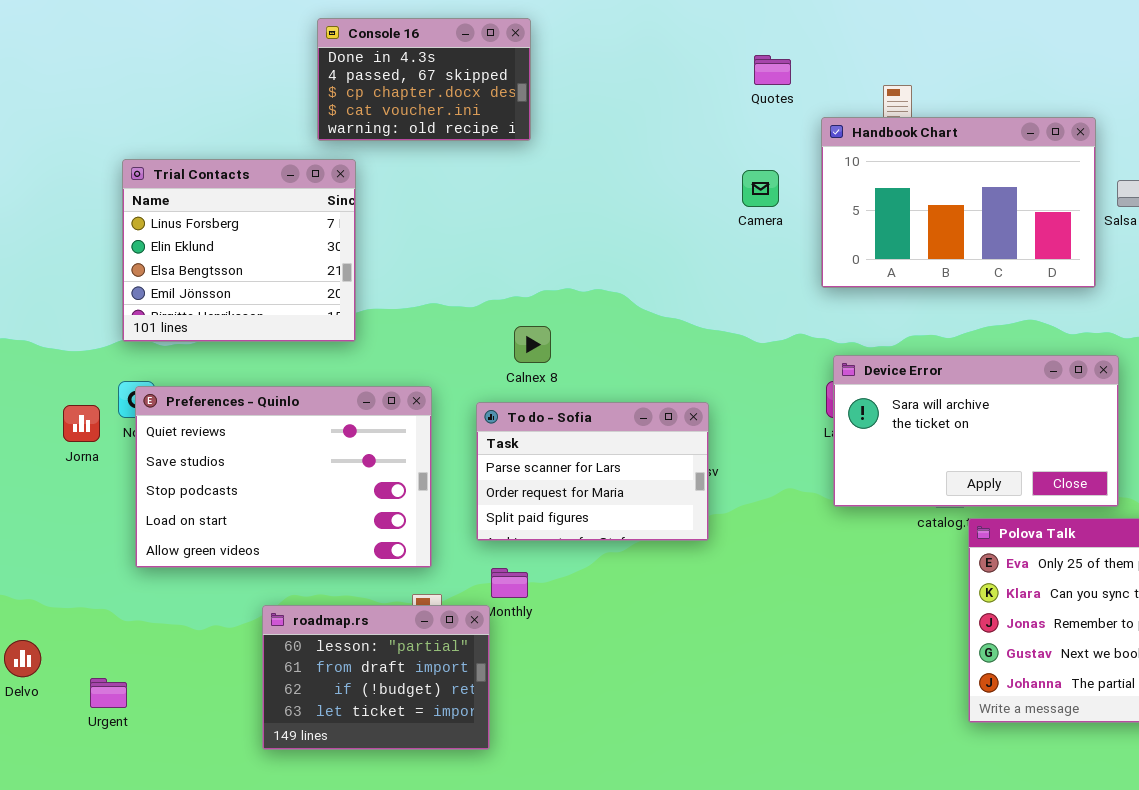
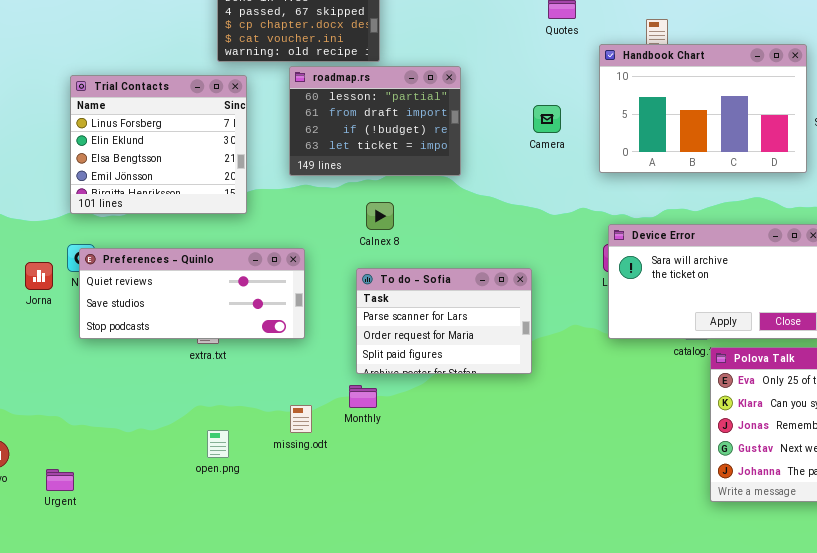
Camera: [742,170,779,207] -> [533,105,561,133], moved
Preferences - Quinlo: [135,386,432,568] -> [79,248,305,339], resized
To do - Sofia: [476,402,709,541] -> [356,268,532,374], moved
roadmap.rs: [262,605,490,750] -> [289,66,461,176], moved

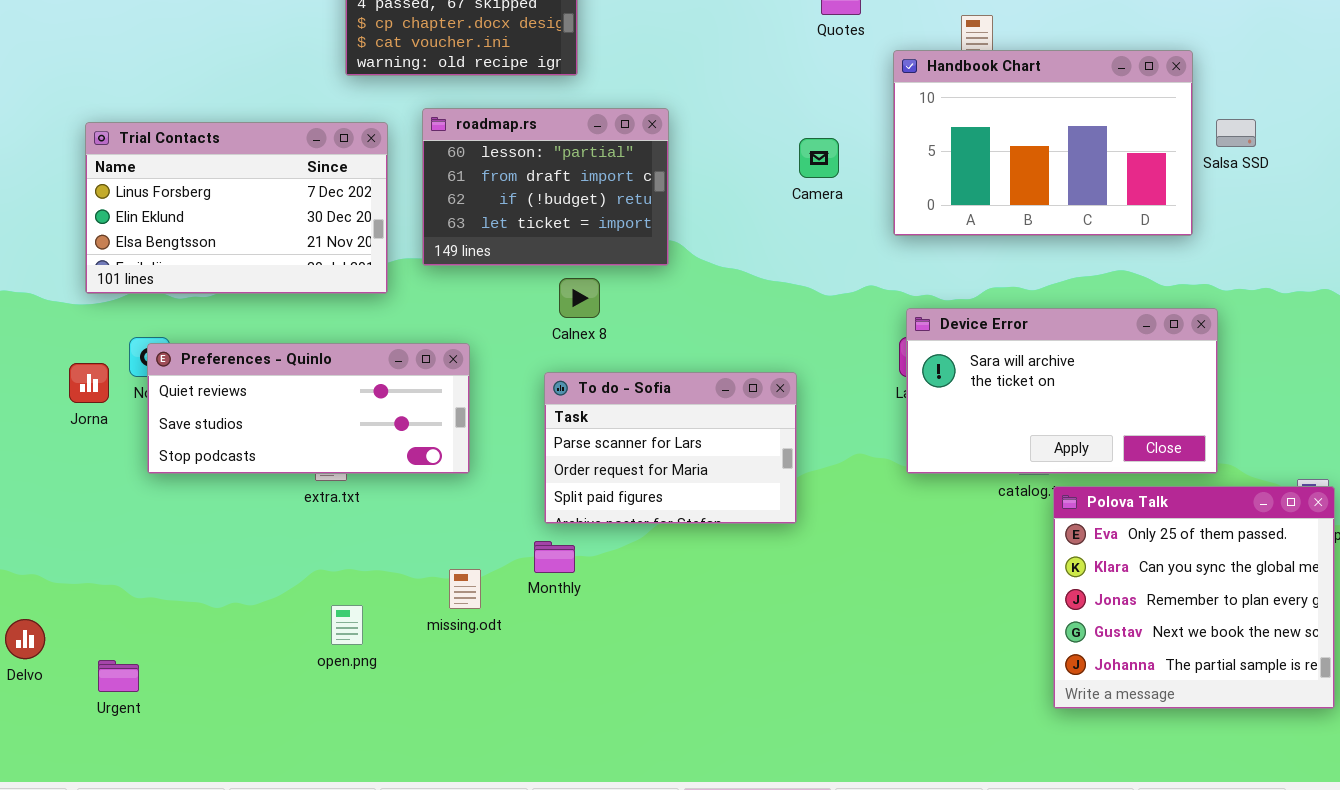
roadmap.rs: [289,66,461,176] -> [422,108,669,266], moved
Trial Contacts: [70,75,247,214] -> [85,122,388,294], resized

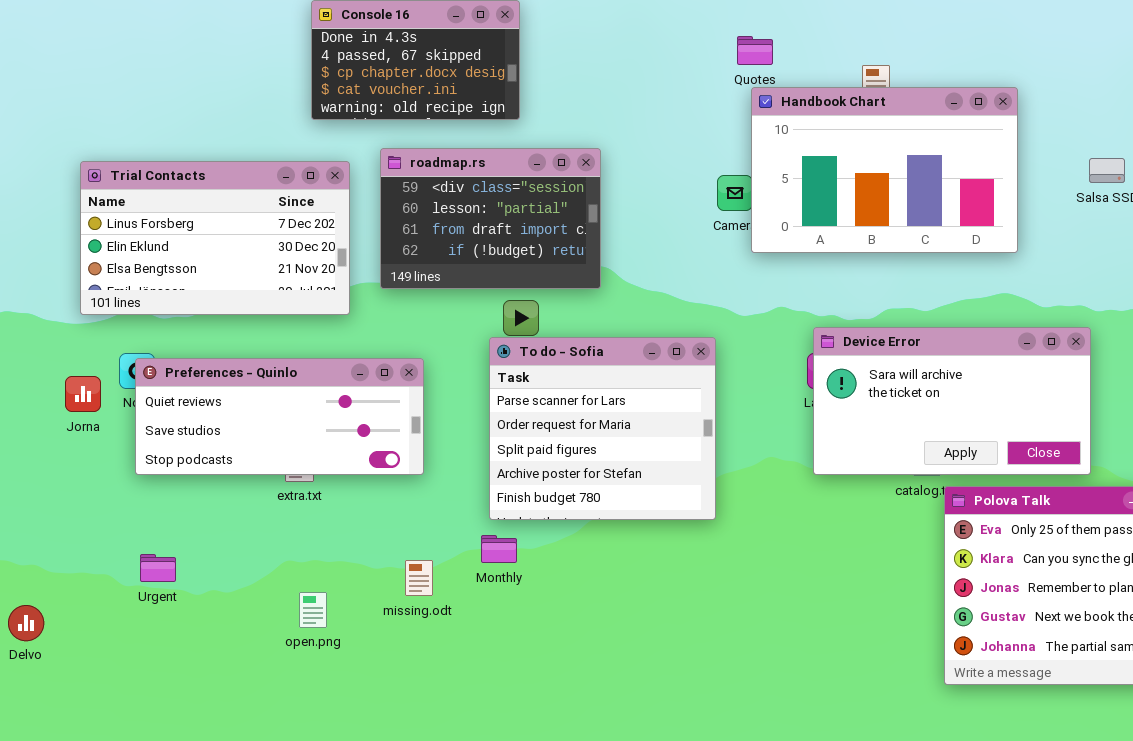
Handbook Chart: [893,50,1193,236] -> [751,87,1018,253], moved
roadmap.rs: [422,108,669,266] -> [380,148,601,289], scrolled up 1 row
To do - Sofia: [544,372,797,524] -> [489,337,716,520], resized
Urgent: [98,660,139,692] -> [140,554,176,582], moved

